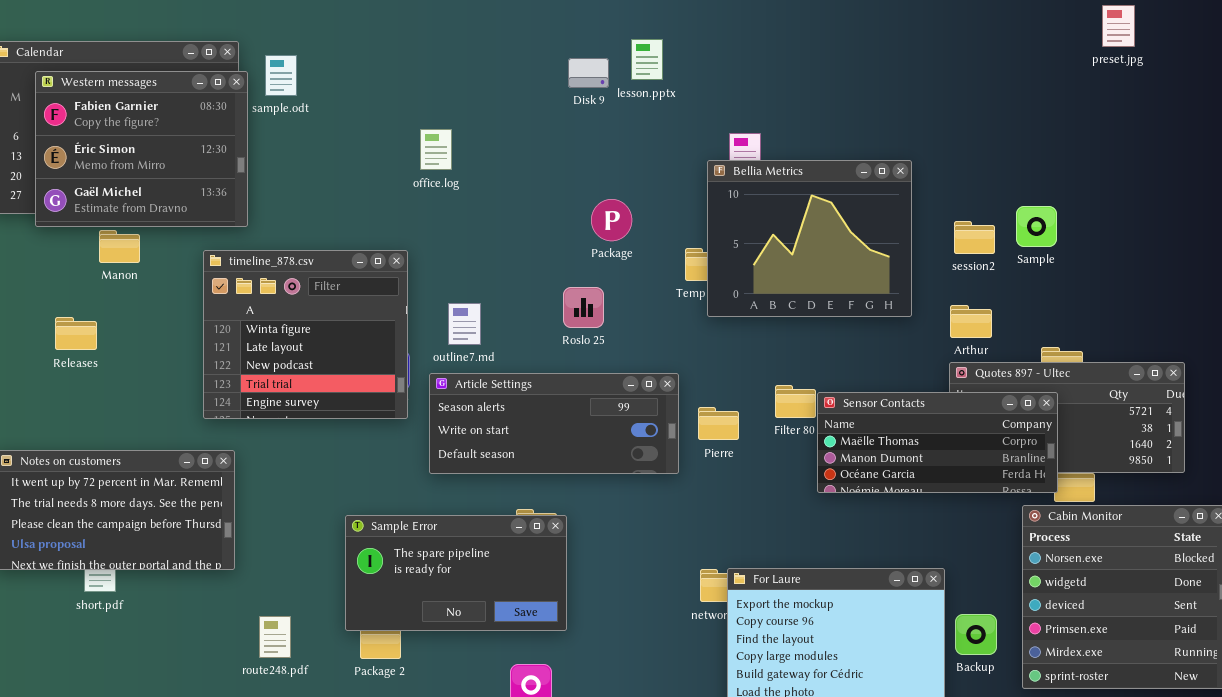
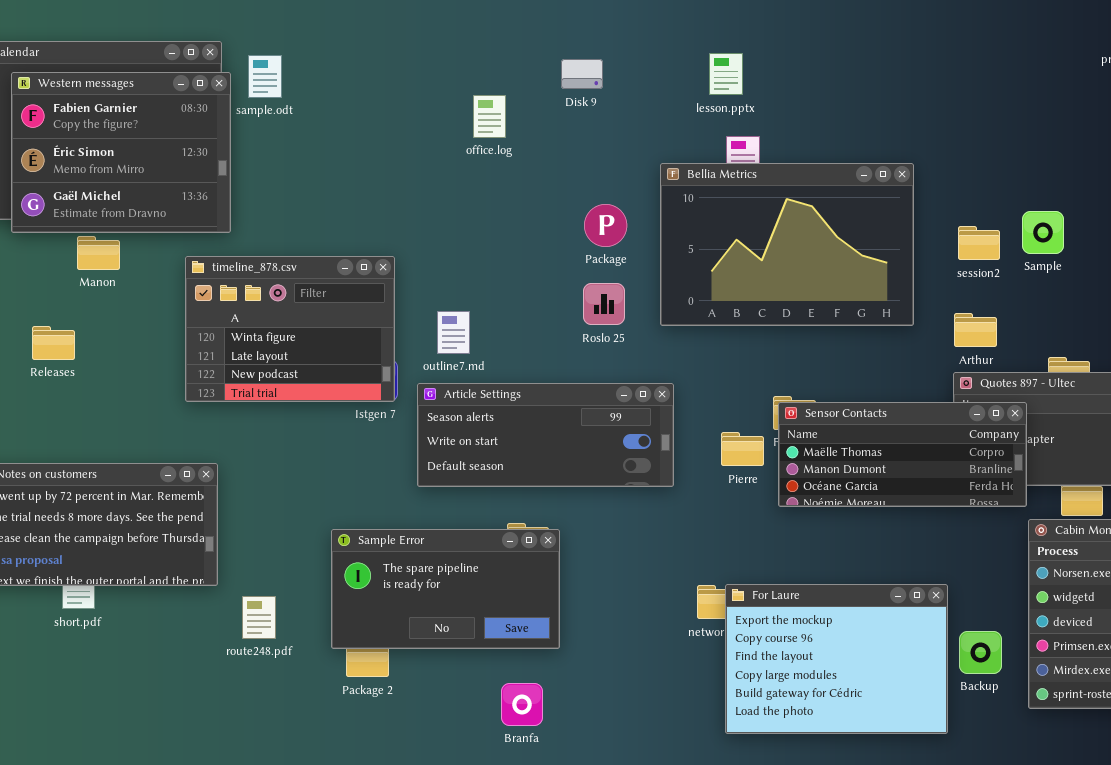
lesson.pptx: [631,39,663,80] -> [709,53,743,95], moved
office.log: [420,129,452,170] -> [473,95,506,138], moved
Bellia Metrics: [707,160,912,317] -> [660,163,914,326], resized
timeline_878.csv: [203,250,408,419] -> [185,256,395,402], resized
Roslo 25: [563,287,604,328] -> [583,283,625,325], moved
Sensor Contacts: [817,392,1058,493] -> [778,402,1027,507], moved
Pierre: [698,407,739,440] -> [721,432,764,466], moved
route248.pdf: [259,616,291,658] -> [242,596,276,639], moved

